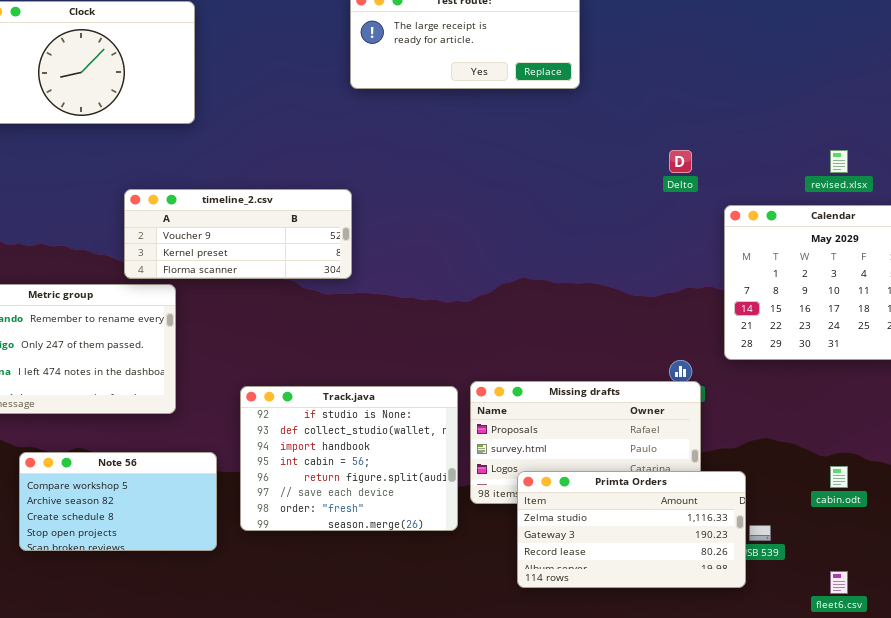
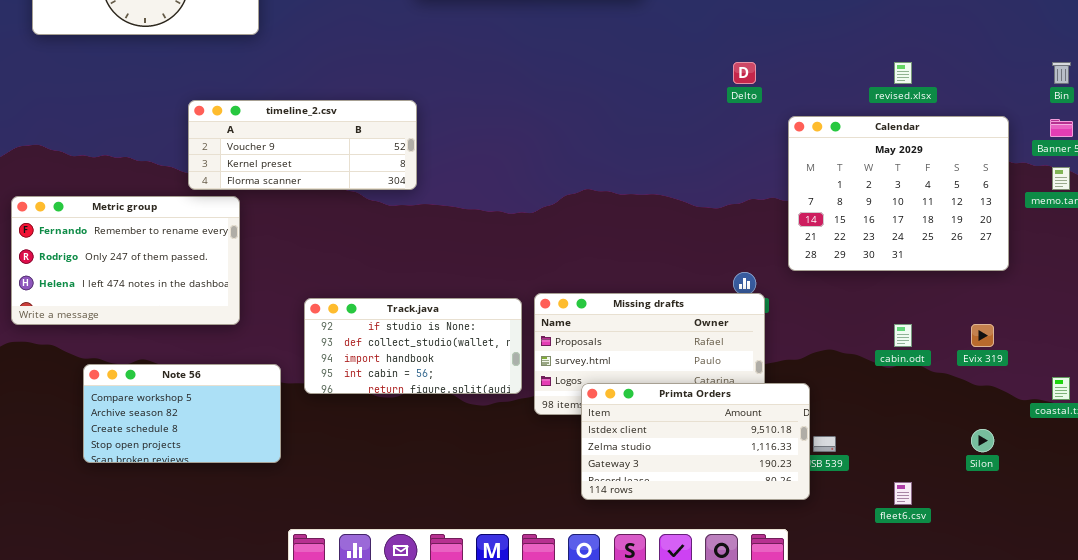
Track.java: [240,386,458,531] -> [304,298,522,394], resized
cabin.odt: [830,466,848,488] -> [894,324,912,347], moved
Primta Orders: [517,471,746,588] -> [581,383,810,500], scrolled up 1 row

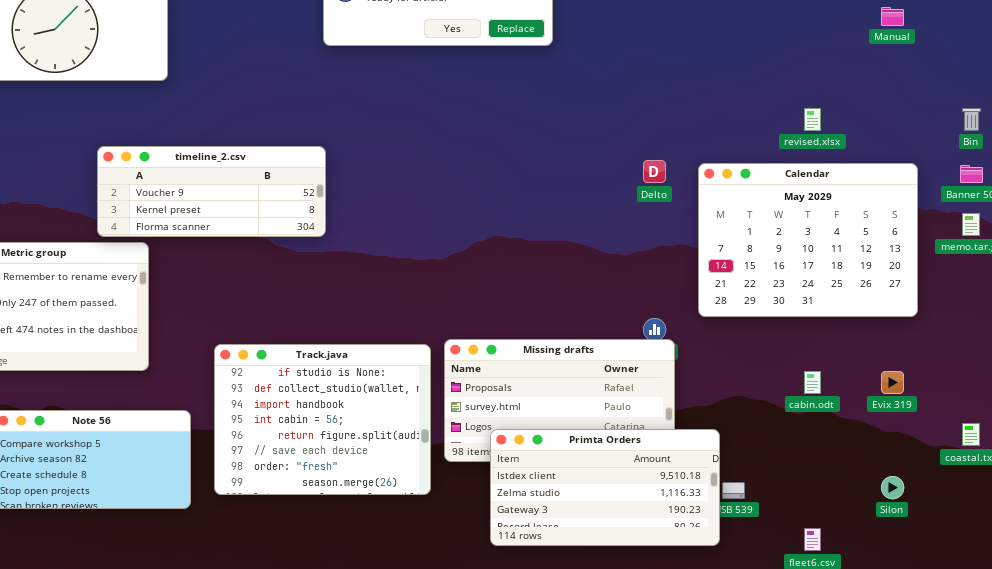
Delto: [733,62,756,84] -> [643,160,666,183], moved
Track.java: [304,298,522,394] -> [214,344,431,495], resized

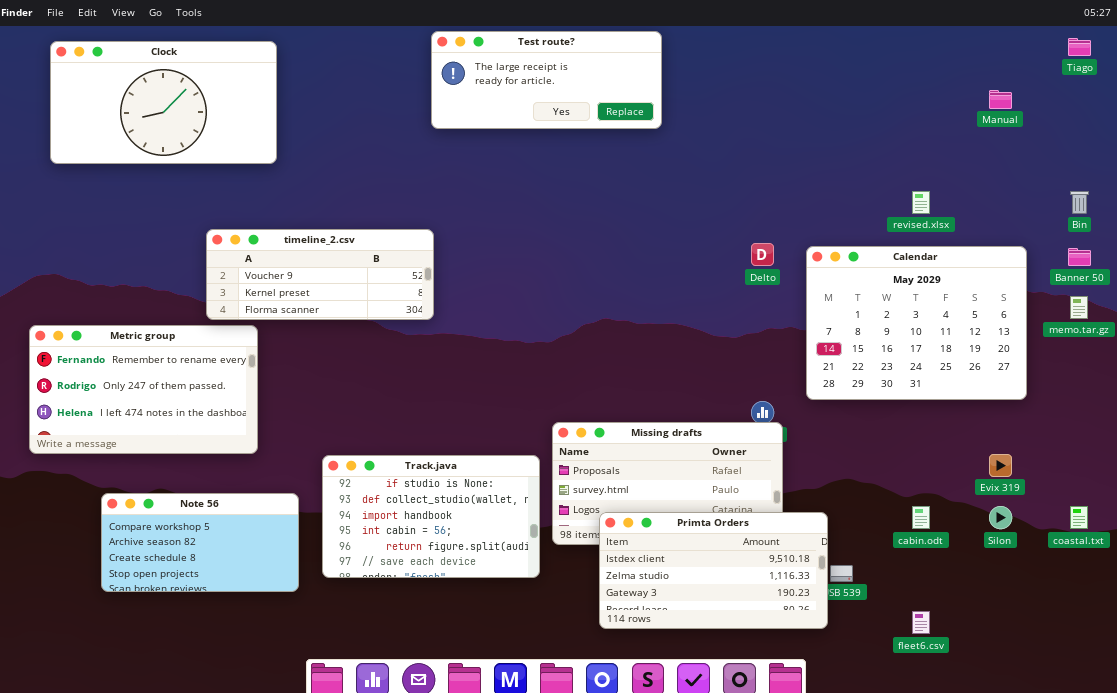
Track.java: [214,344,431,495] -> [322,455,540,578], resized
cabin.odt: [804,371,821,394] -> [912,506,930,529], moved
Silon: [881,476,904,499] -> [989,506,1012,529], moved

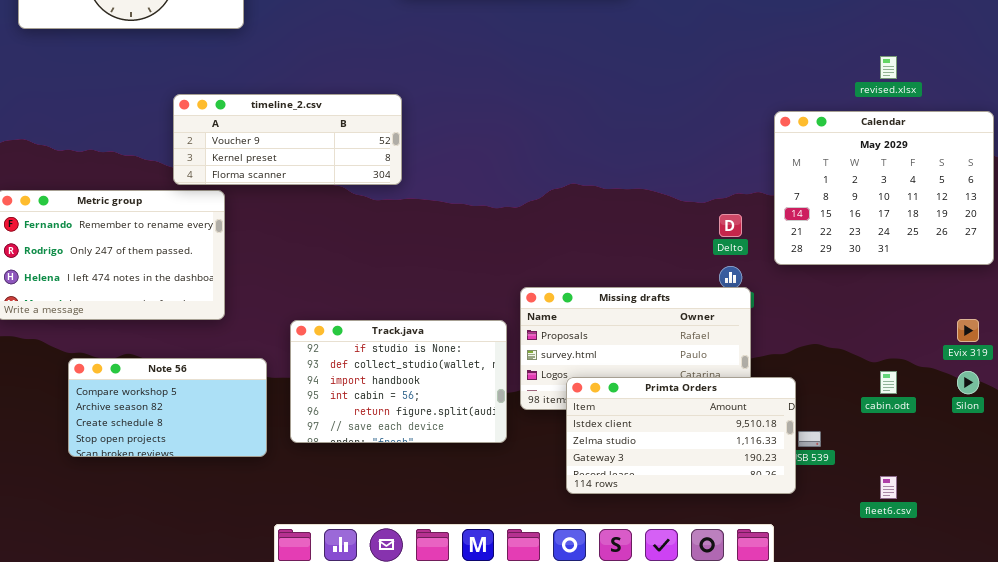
Delto: [751,243,774,266] -> [719,214,742,237], moved

